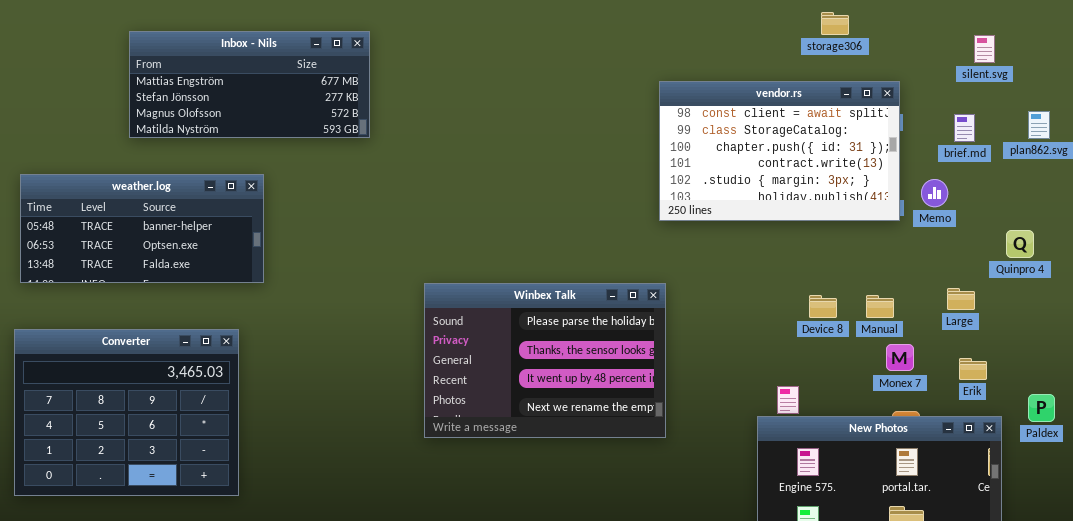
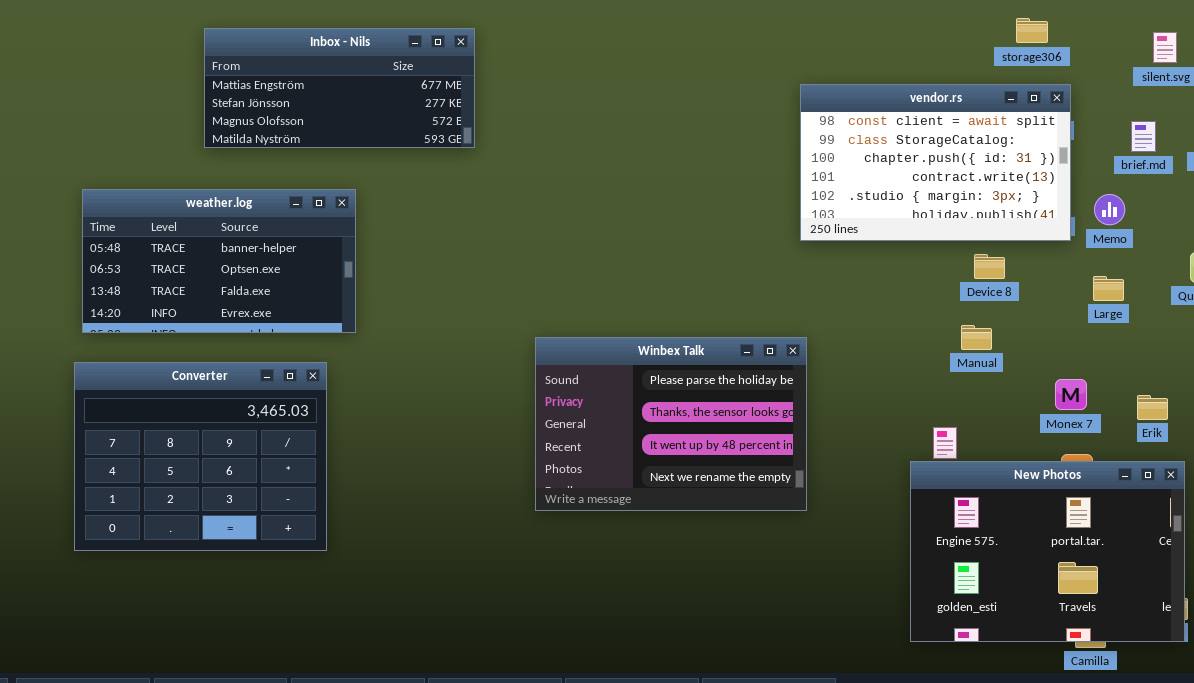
storage306: [821,12,849,35] -> [1016,18,1048,43], moved
weather.log: [20,174,264,283] -> [82,189,356,333], resized
Winbex Talk: [424,283,666,438] -> [535,337,807,511], moved
Large: [947,288,975,310] -> [1093,276,1124,301], moved
Device 8: [809,295,837,318] -> [974,254,1005,279], moved
Manual: [866,295,894,318] -> [961,325,992,350], moved

